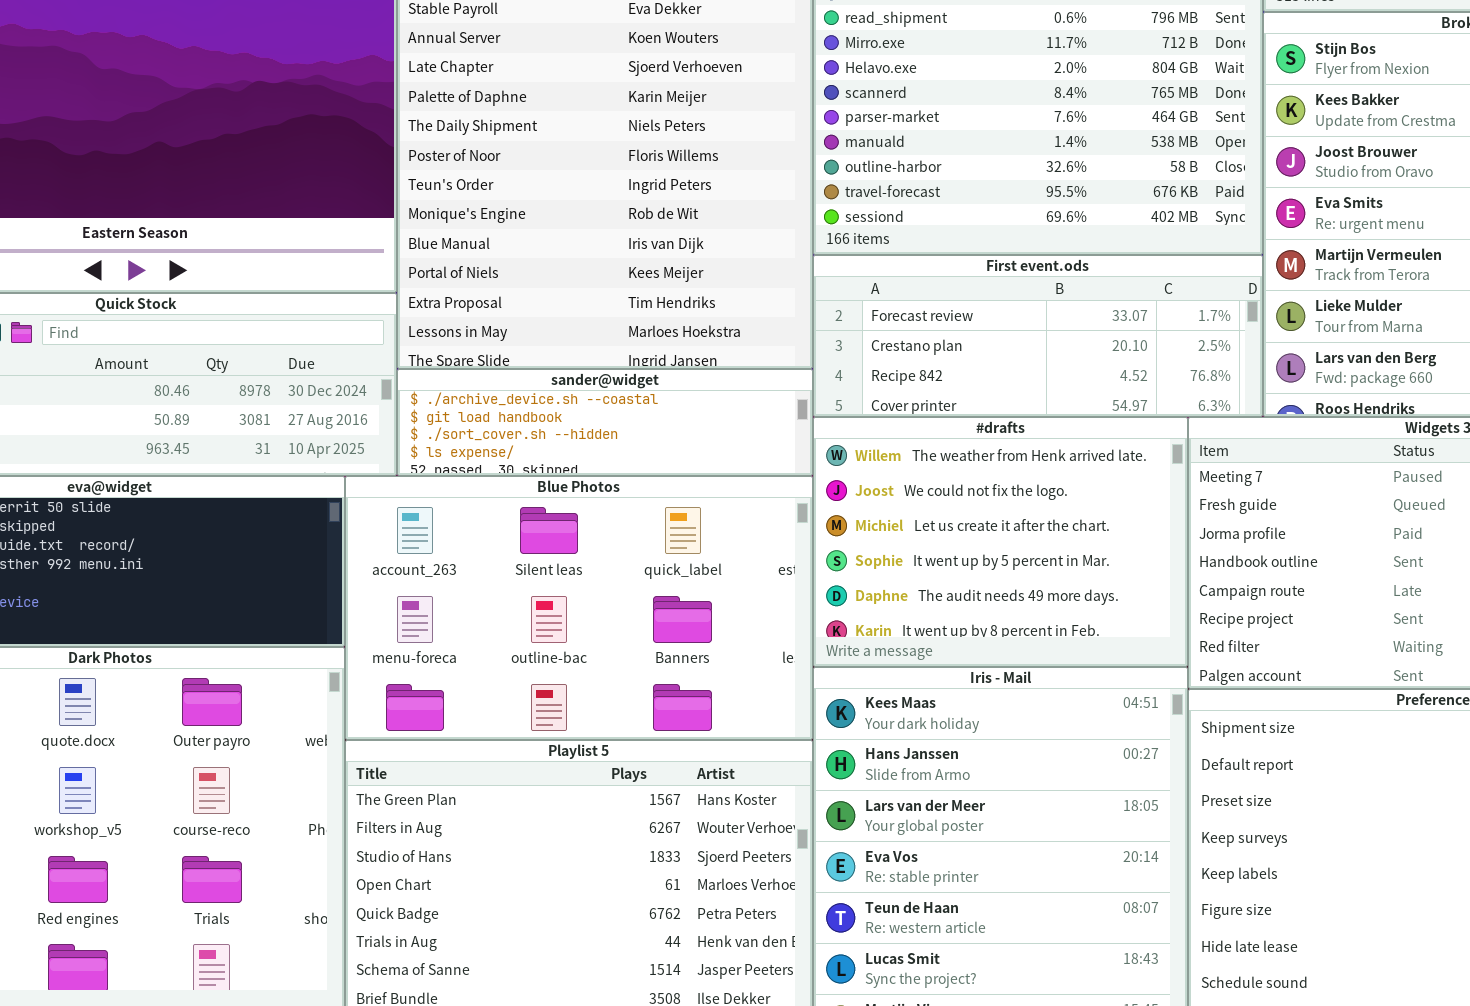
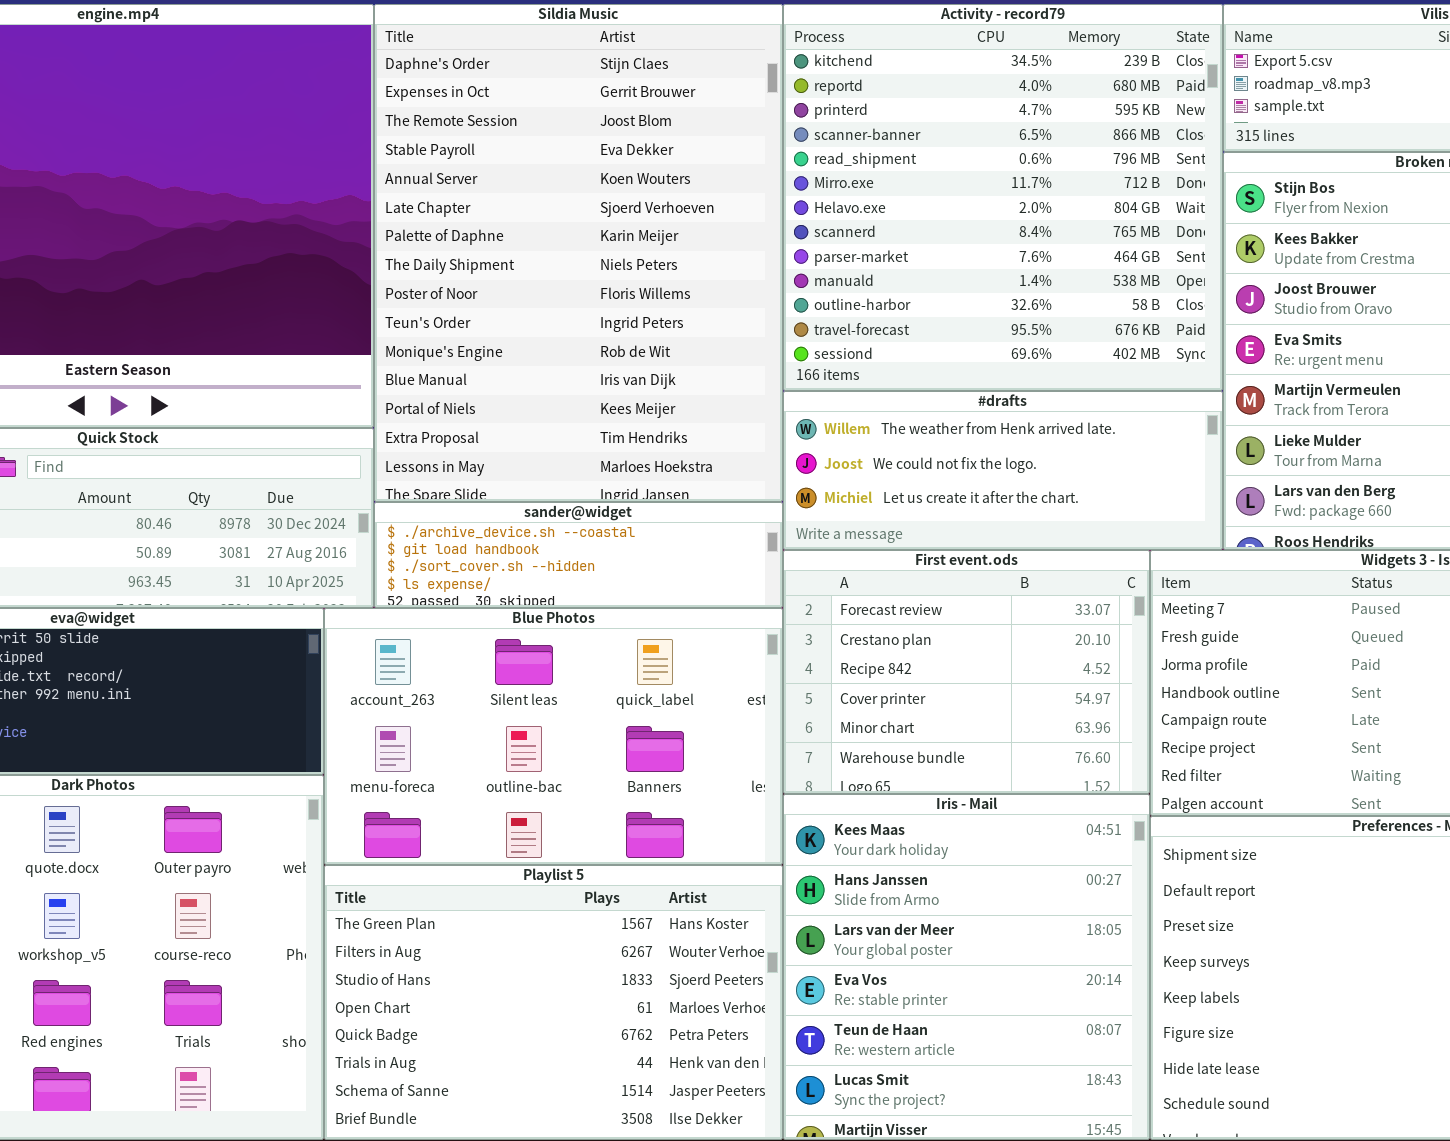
First event.ods: [813,255,1263,417] -> [783,550,1150,794], moved, resized
#drafts: [813,417,1188,667] -> [783,391,1223,550], moved, resized

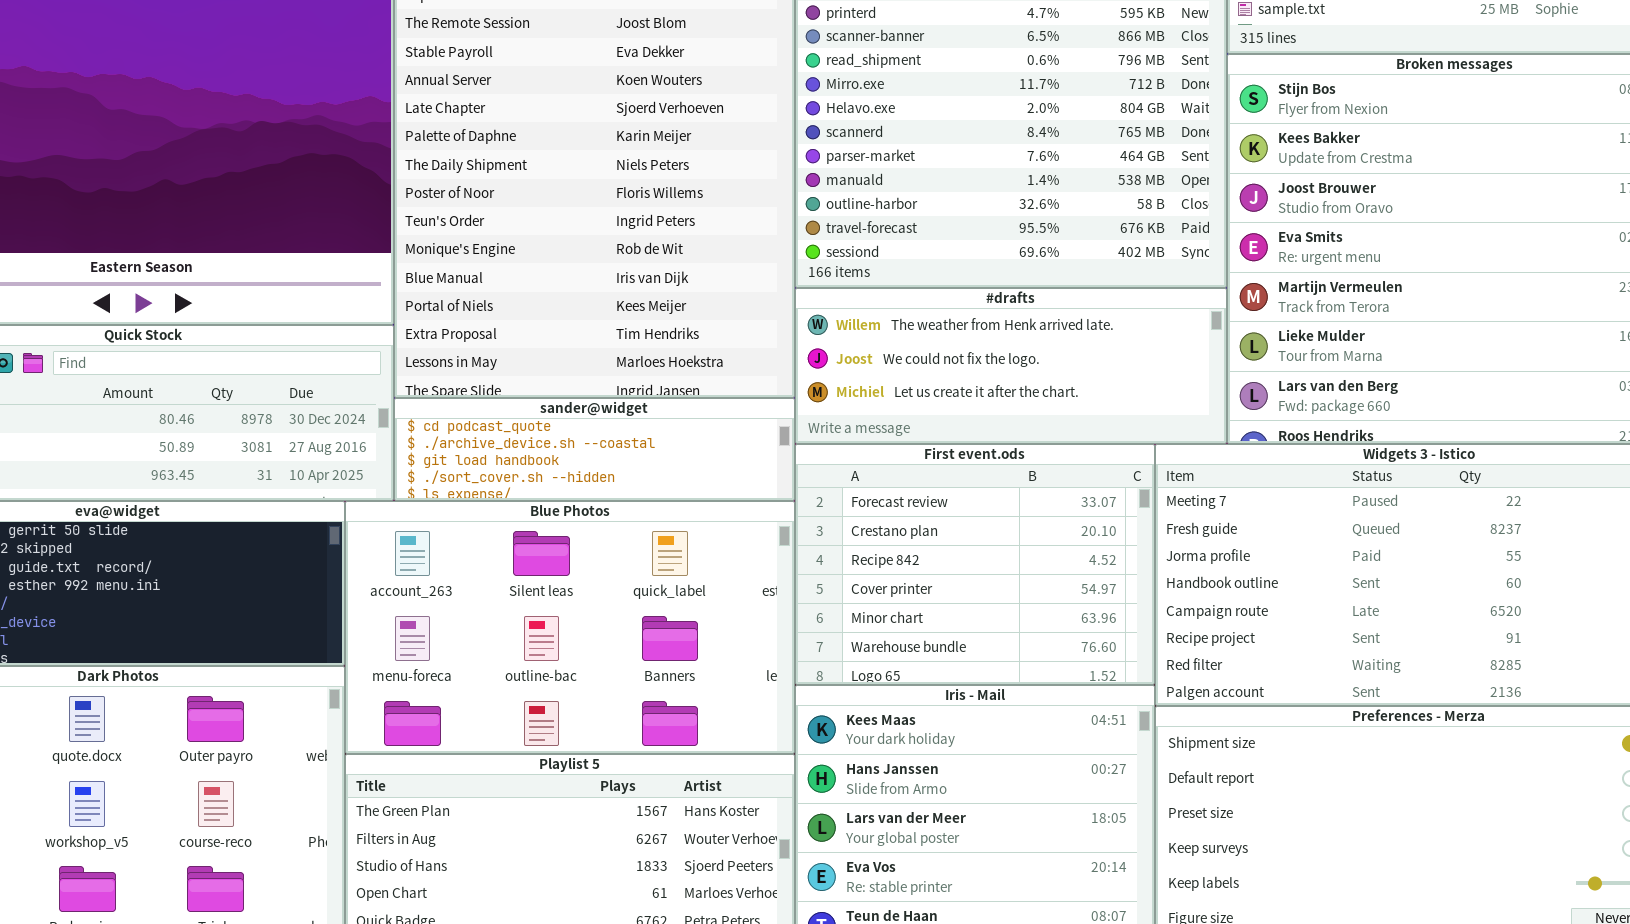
sander@widget: [374,502,783,608] -> [394,398,795,501], scrolled up 1 row

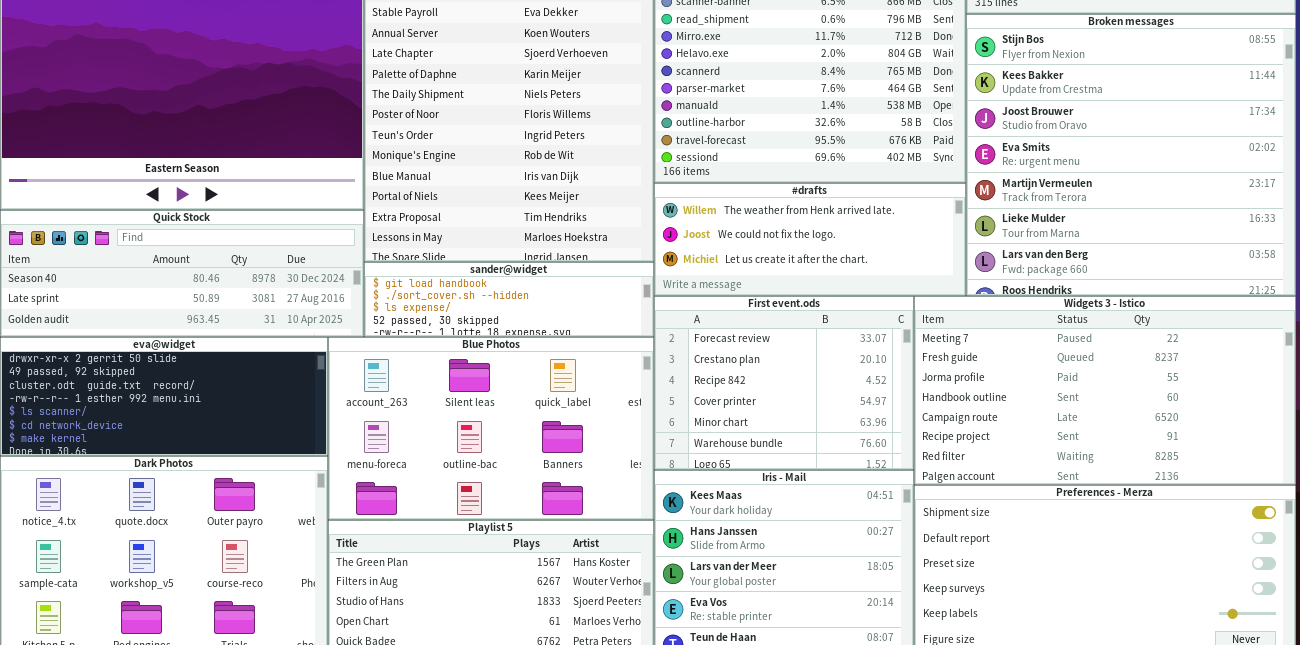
sander@widget: [394,398,795,501] -> [364,262,654,337], scrolled down 2 rows

